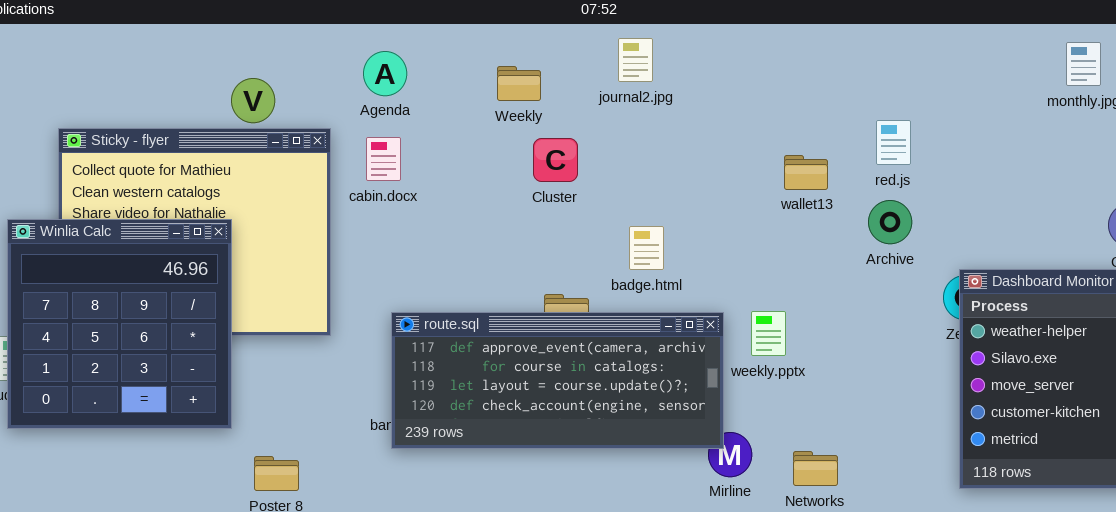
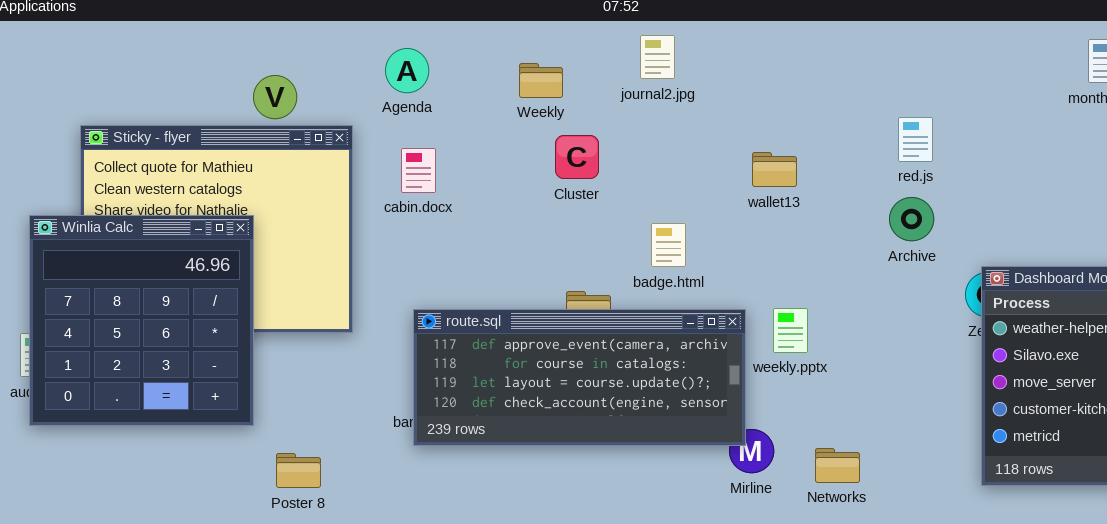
cabin.docx: [366,137,401,181] -> [401,148,436,193], moved
wallet13: [784,155,828,190] -> [752,152,797,187], moved

